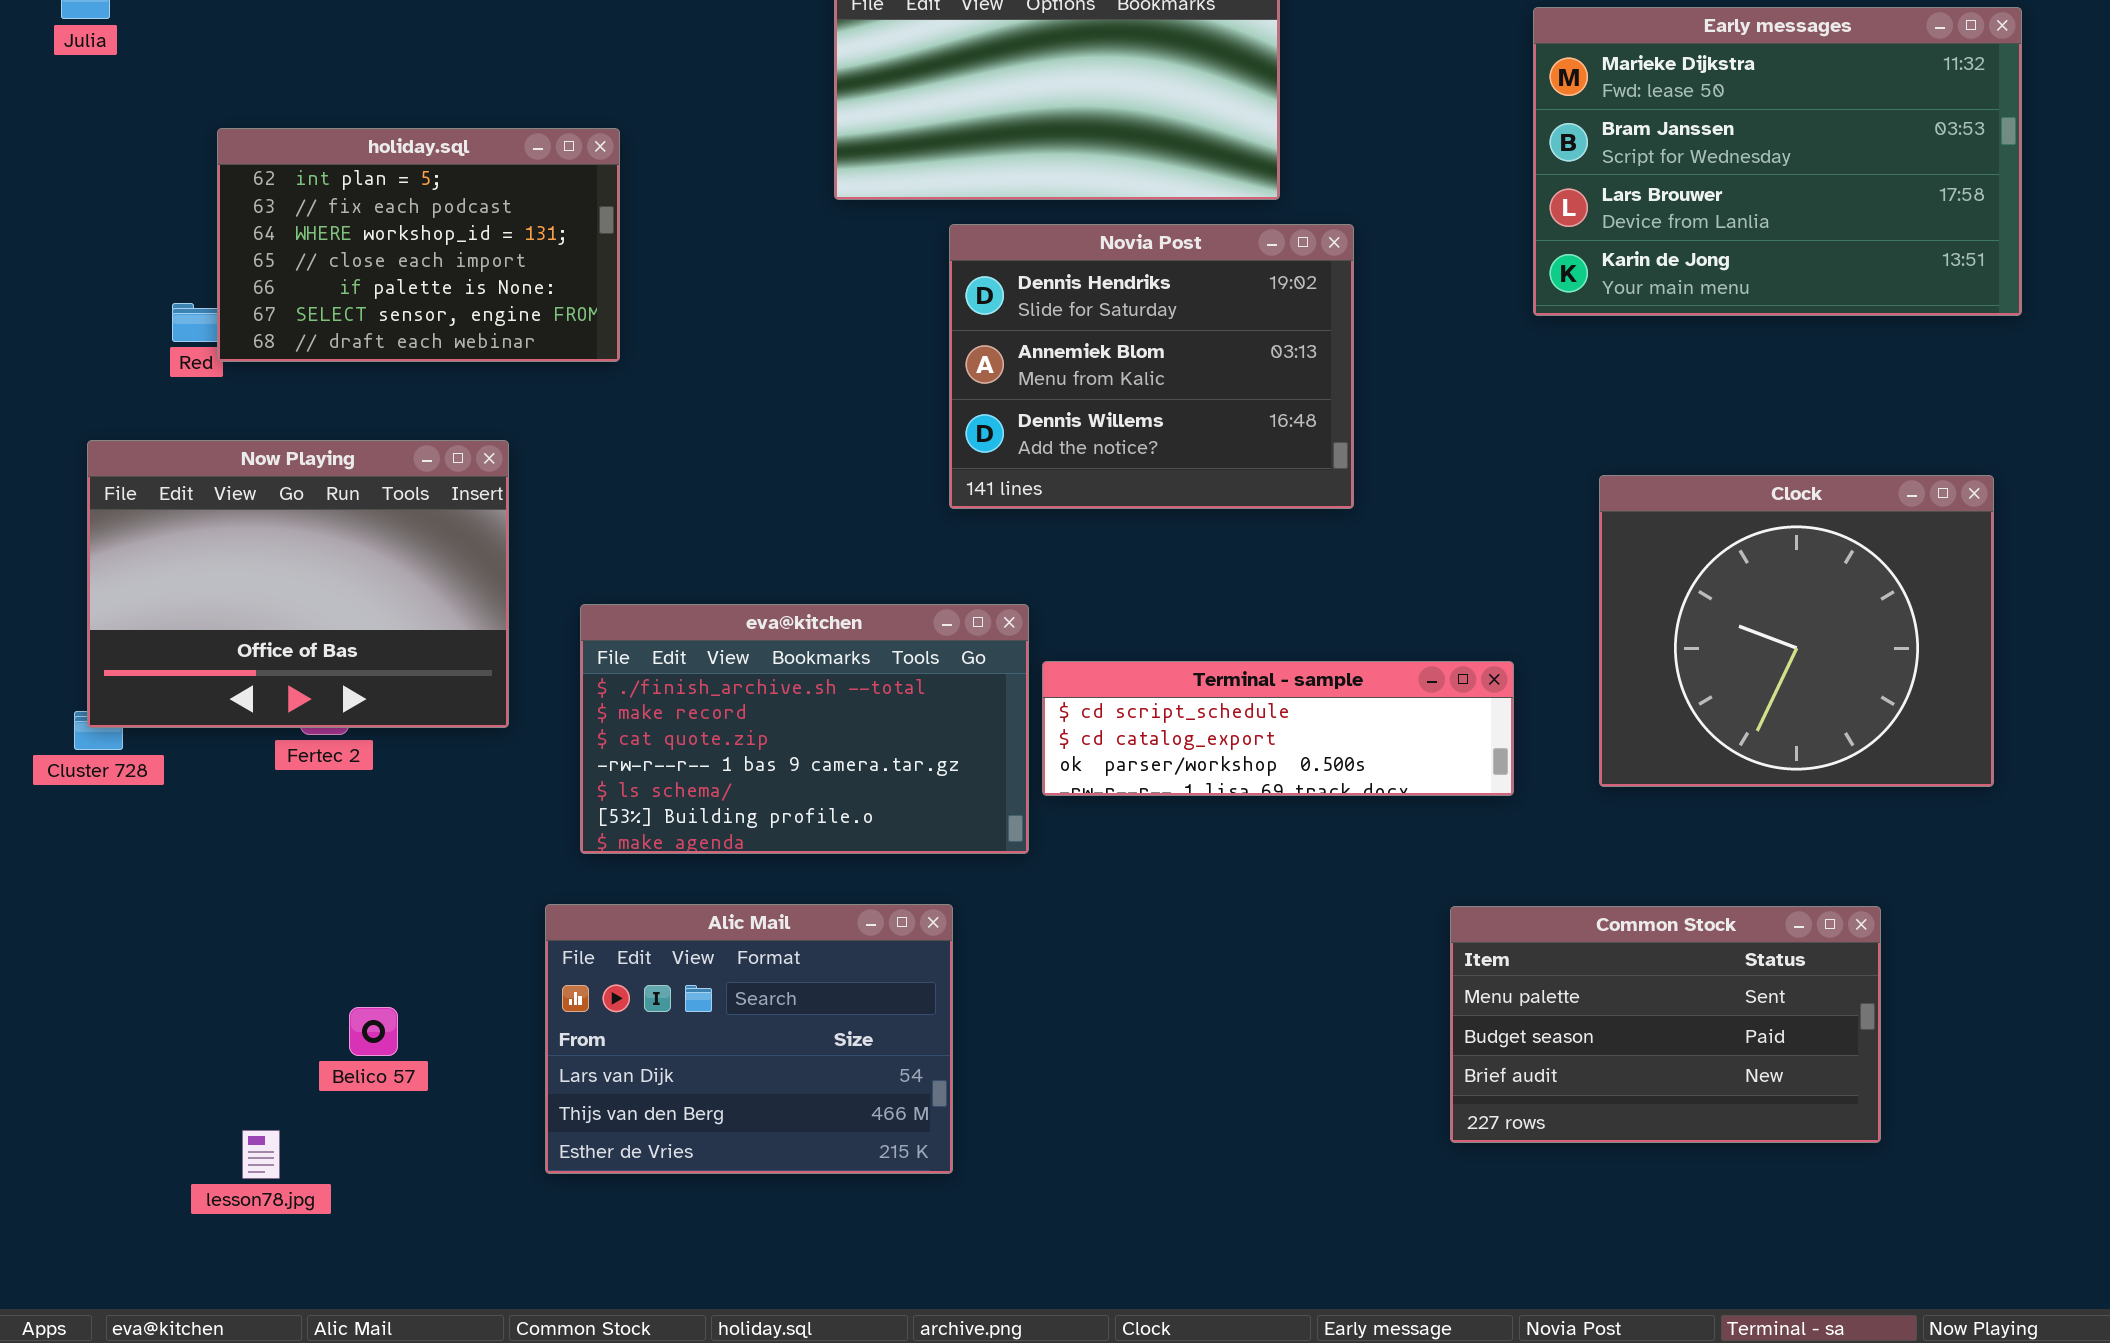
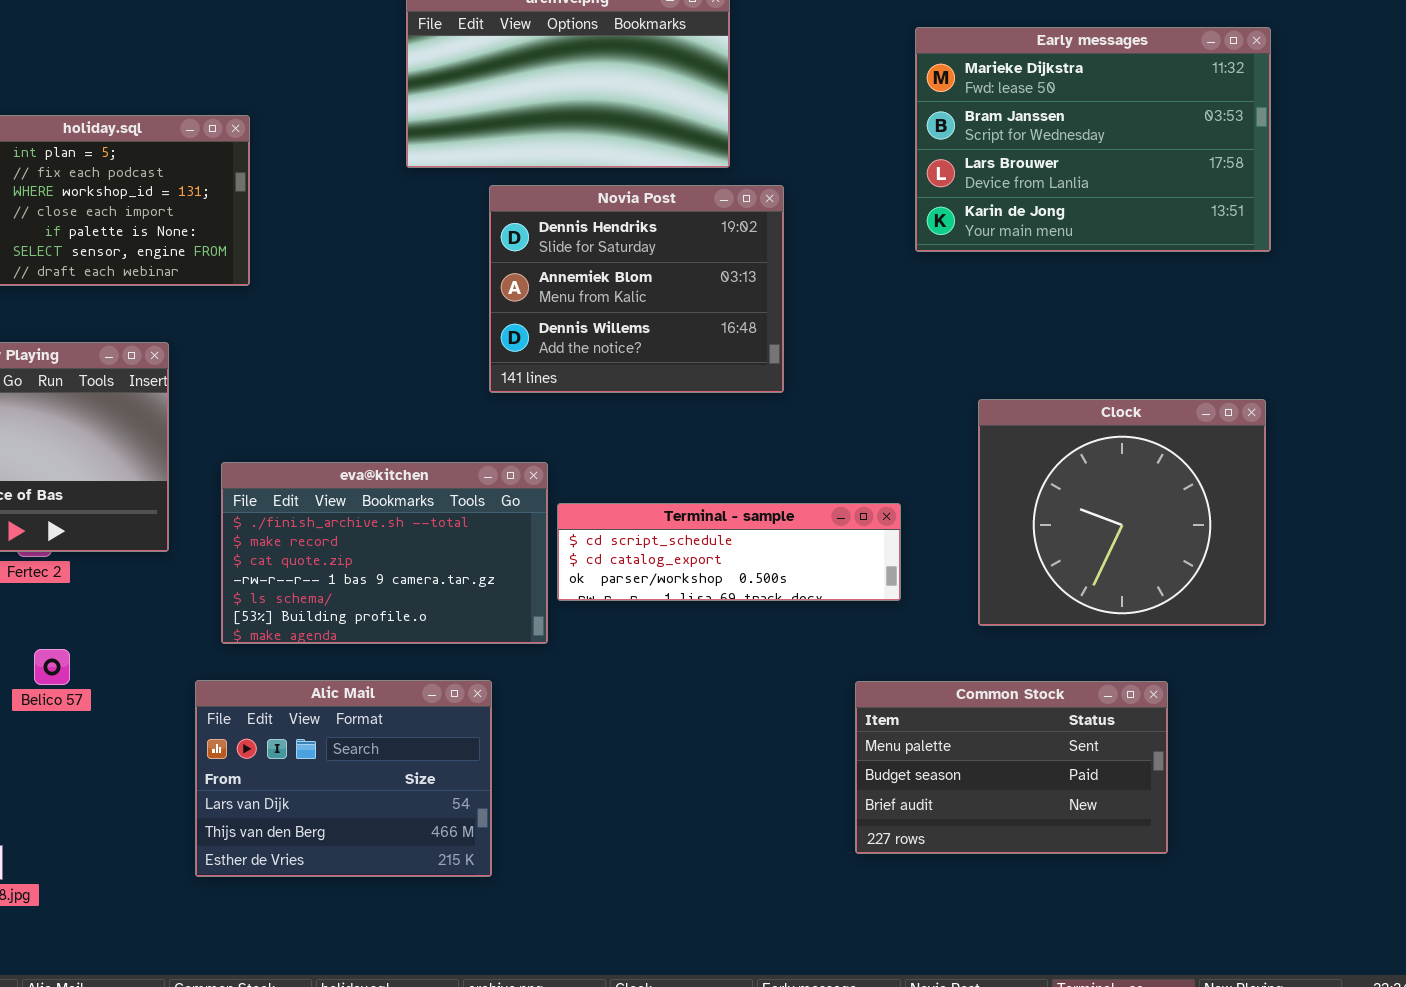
Clock: [1599,475,1994,787] -> [978,399,1266,626], moved
Belico 57: [349,1007,398,1056] -> [34,649,70,685], moved

